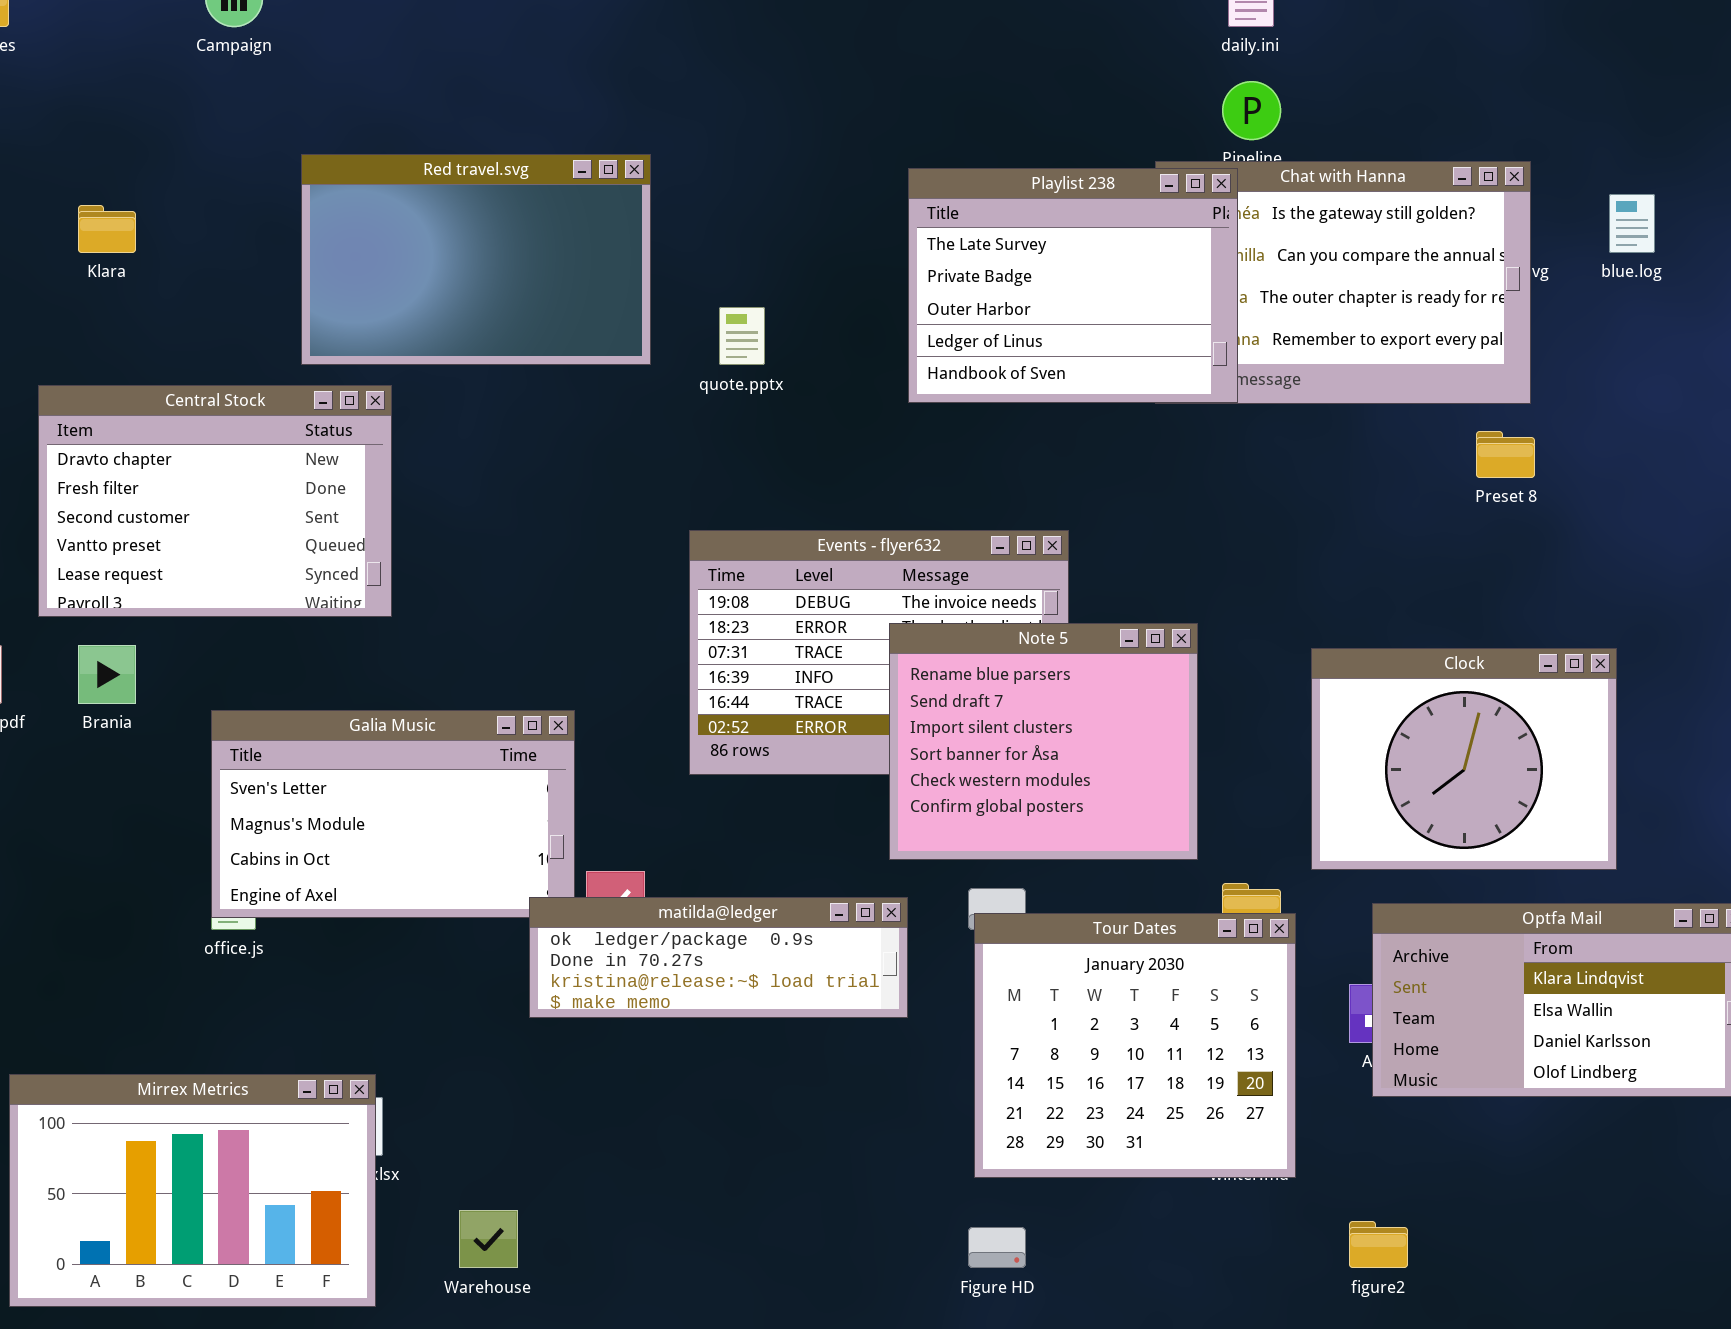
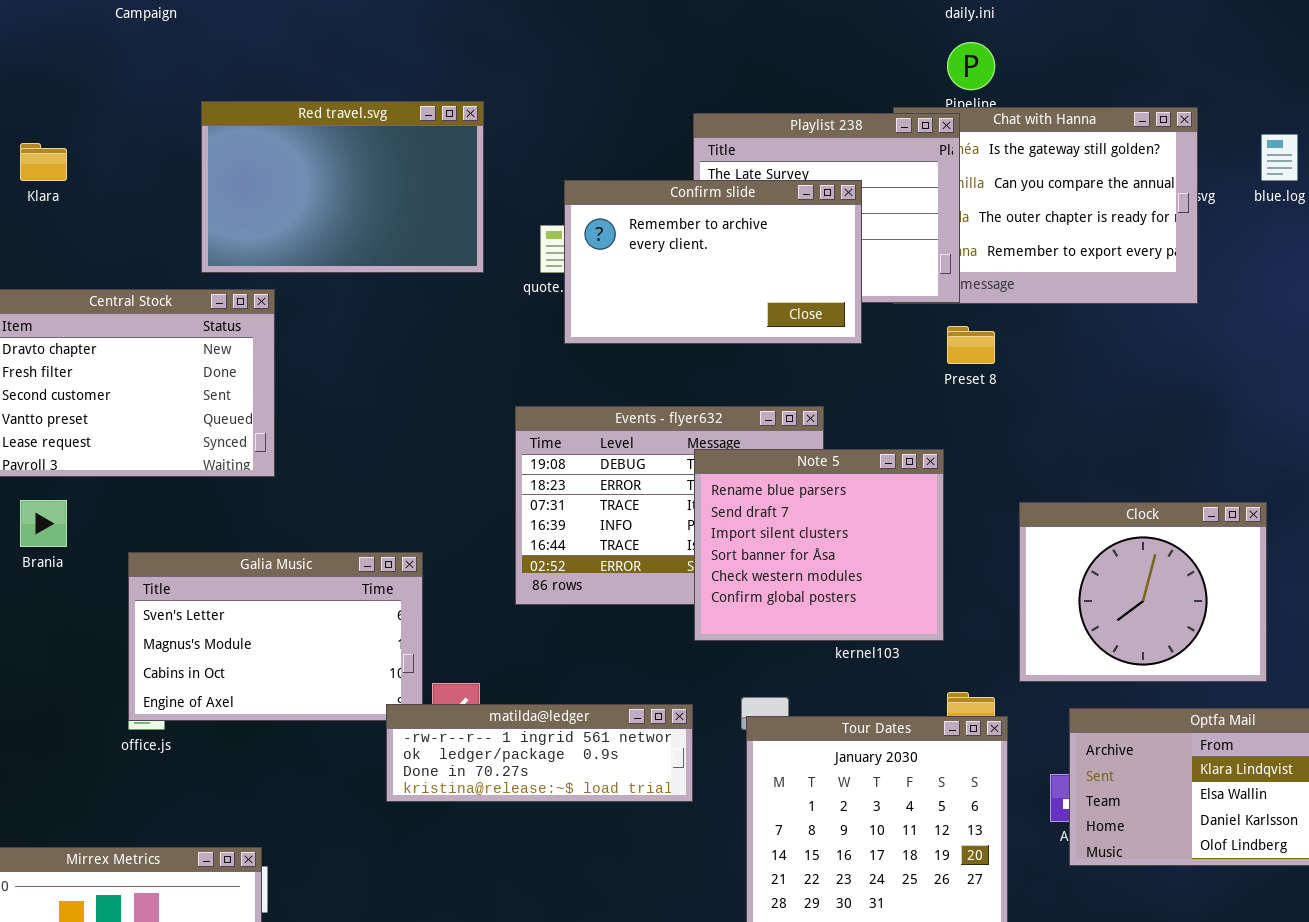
Confirm slide: none -> [564,180,862,344], opened
Preset 8: [1476,431,1535,478] -> [947,326,995,364], moved
Note 5: [889,623,1198,860] -> [694,449,944,641], moved
matilda@ledger: [529,897,908,1018] -> [386,704,693,802], scrolled up 1 row

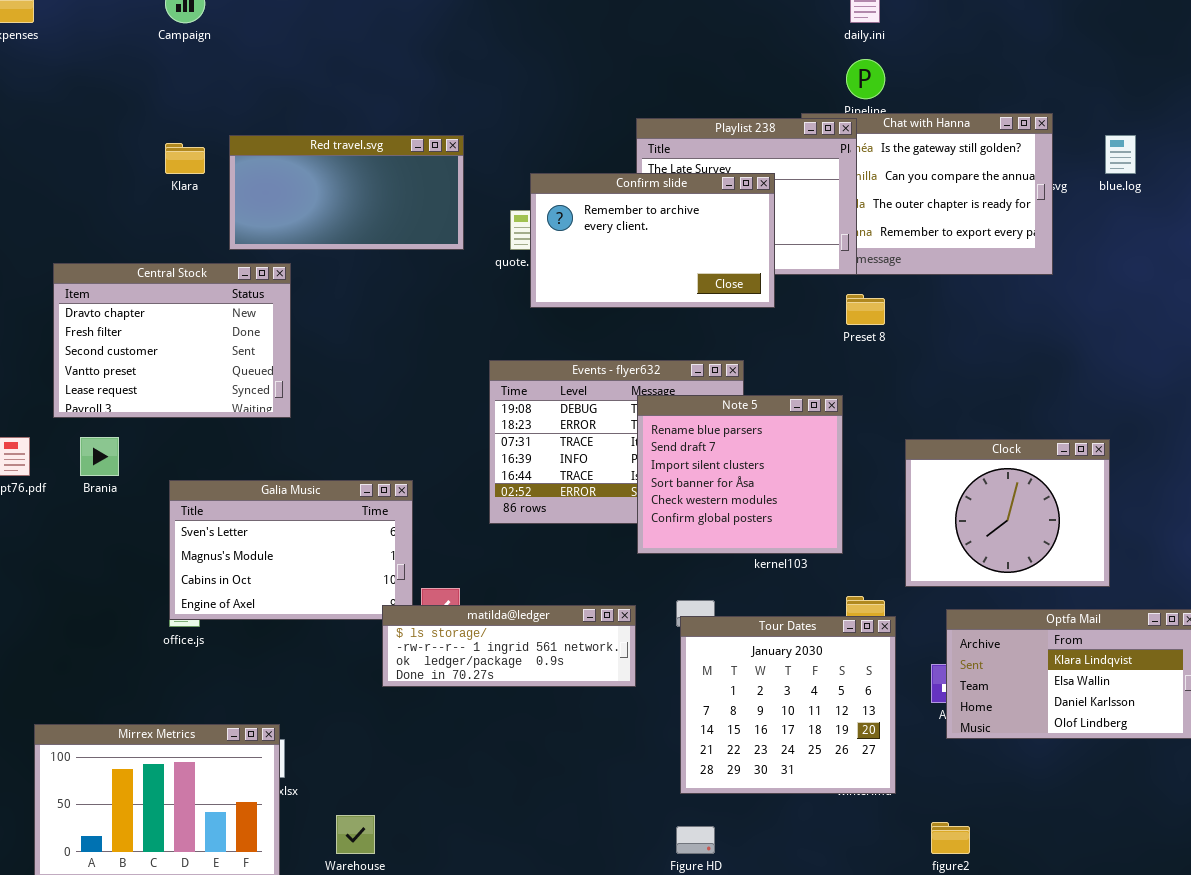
Red travel.svg: [201,101,484,273] -> [229,135,464,250], resized
Klara: [20,143,67,181] -> [165,143,205,174], moved
matilda@ledger: [386,704,693,802] -> [382,605,636,687], scrolled up 1 row

